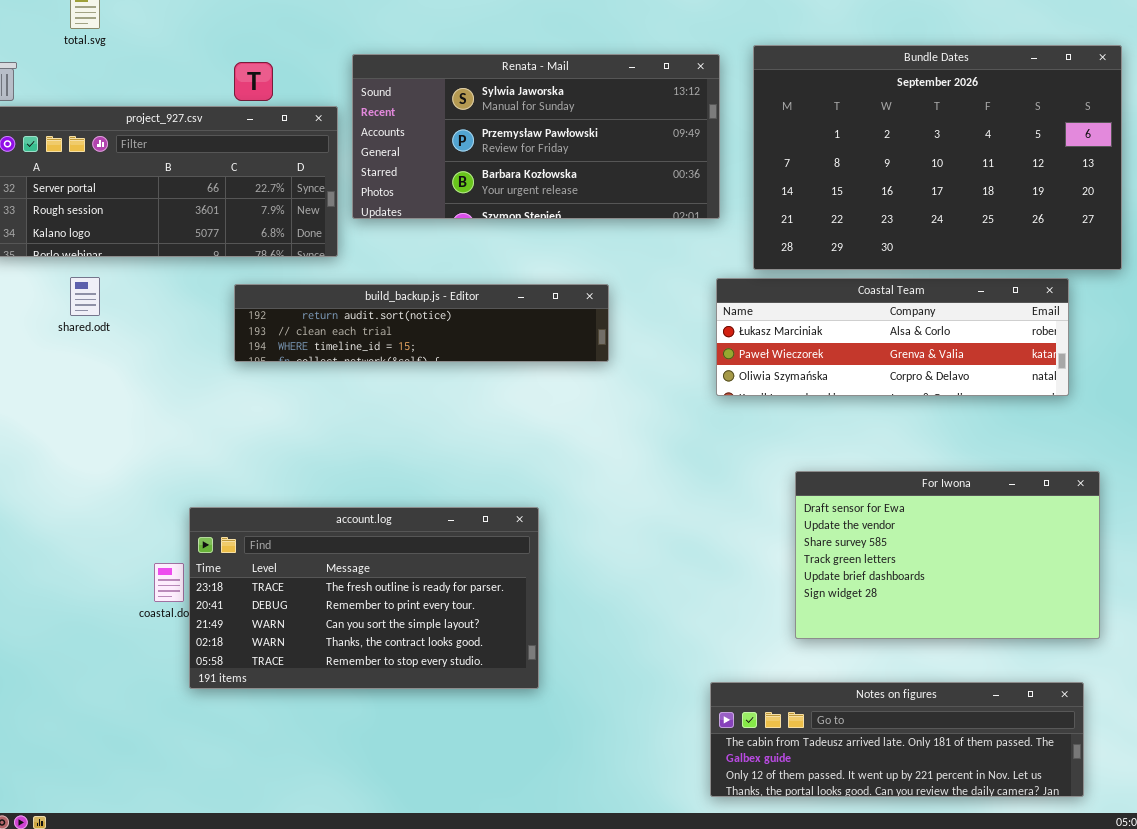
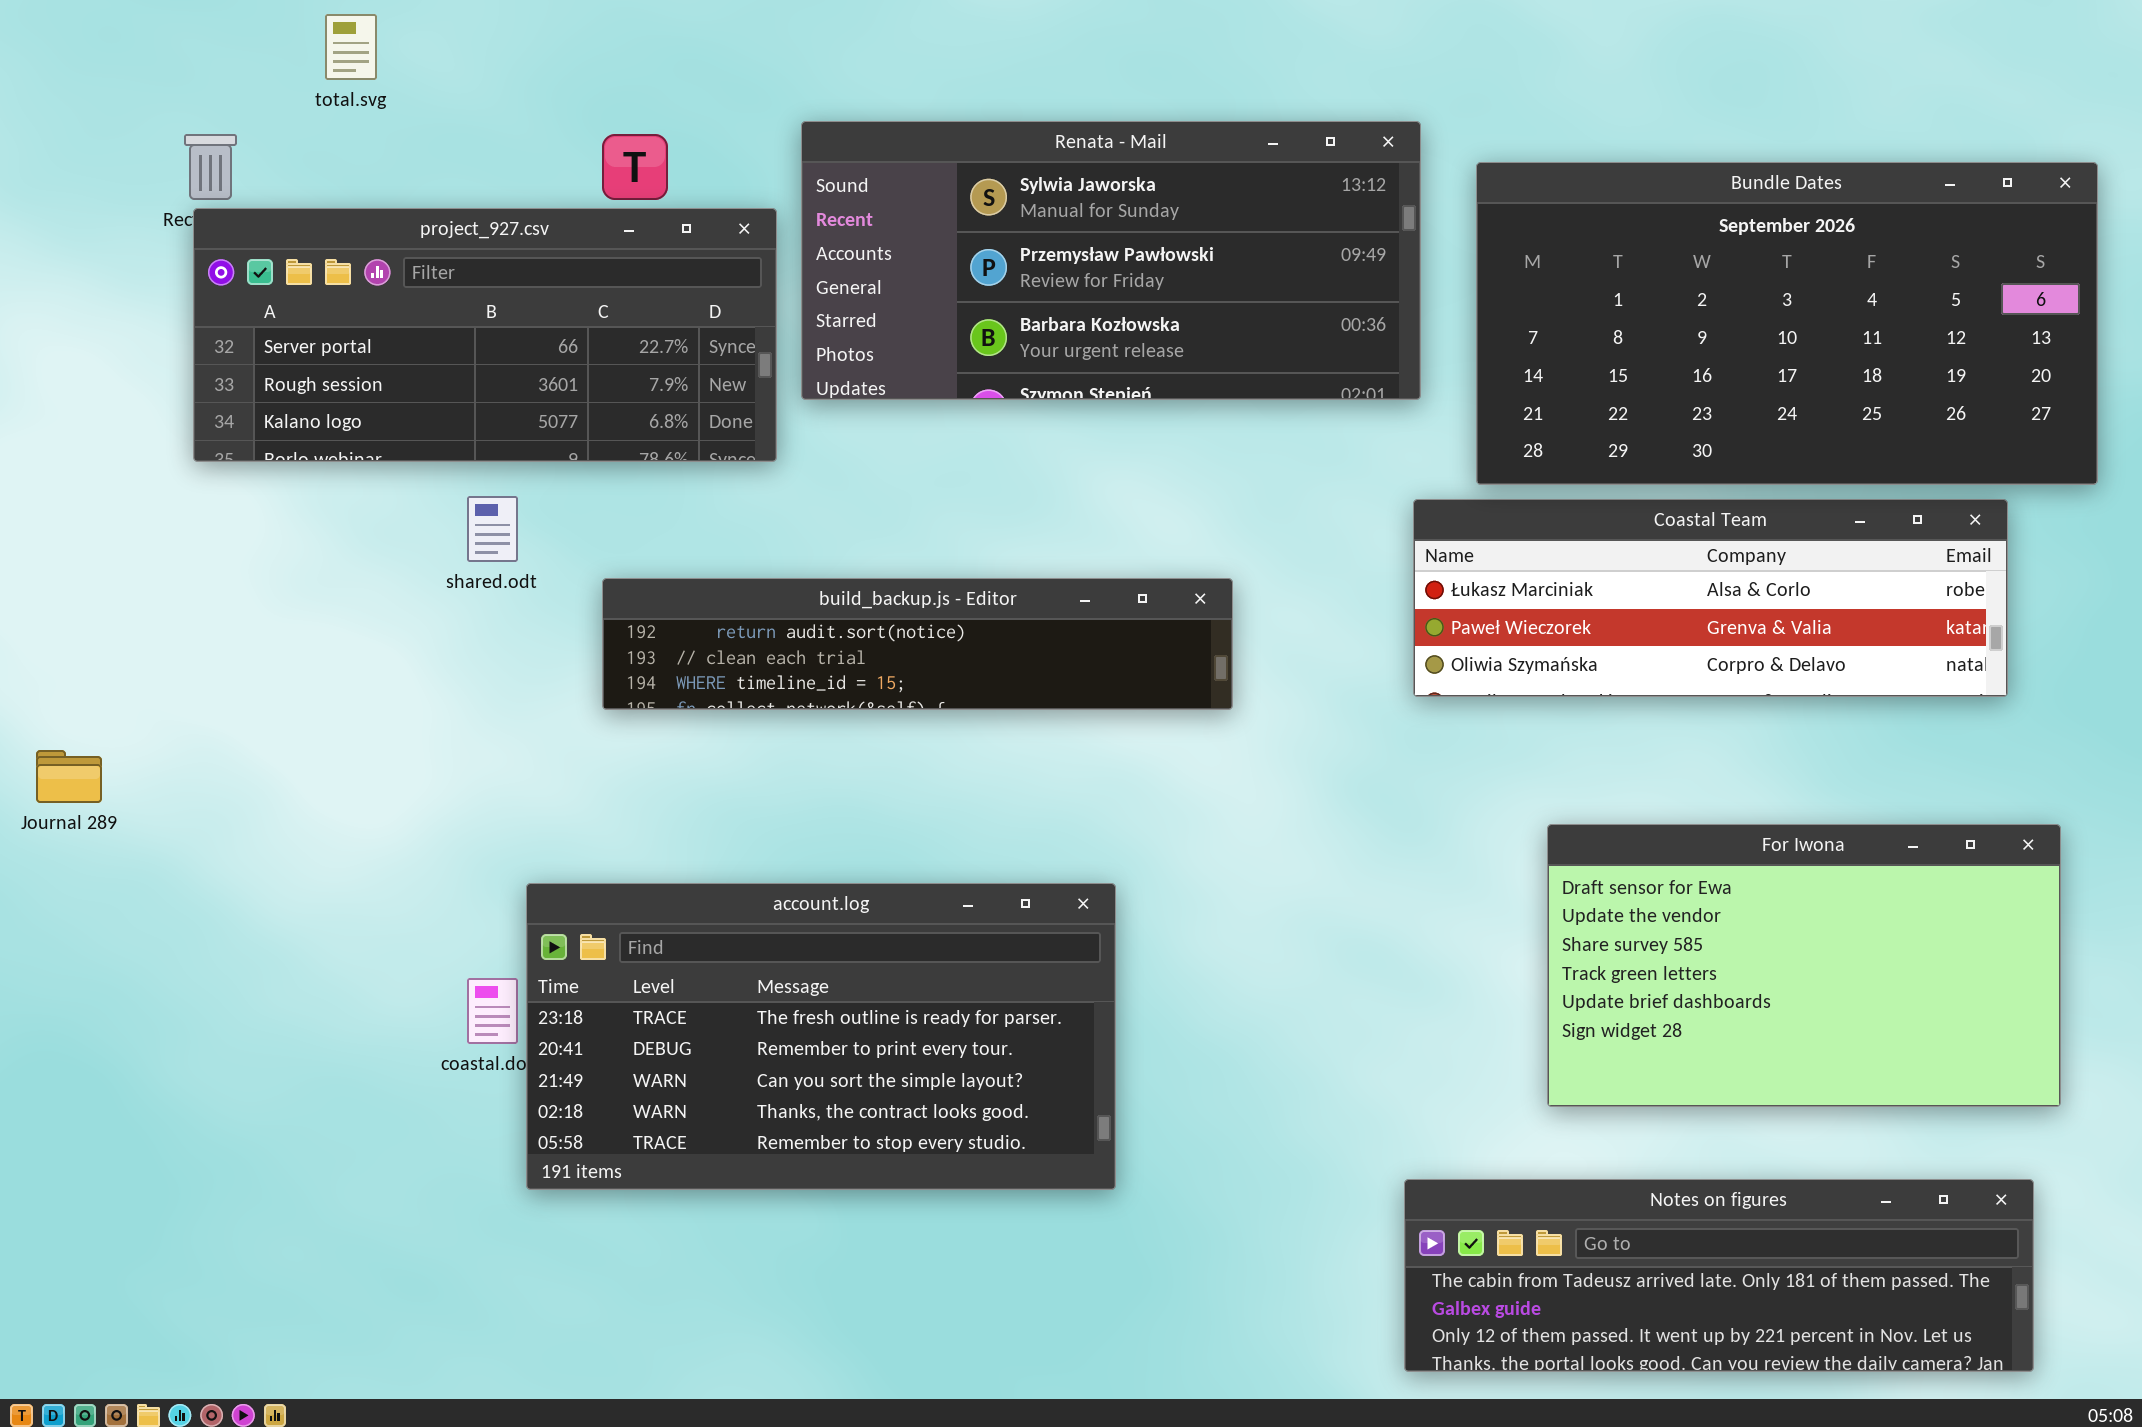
Bundle Dates: [753,45,1122,270] -> [1476,162,2098,485], resized
shared.odt: [70,277,100,316] -> [467,496,518,562], moved
build_backup.js - Editor: [234,284,609,362] -> [602,578,1233,710], moved

